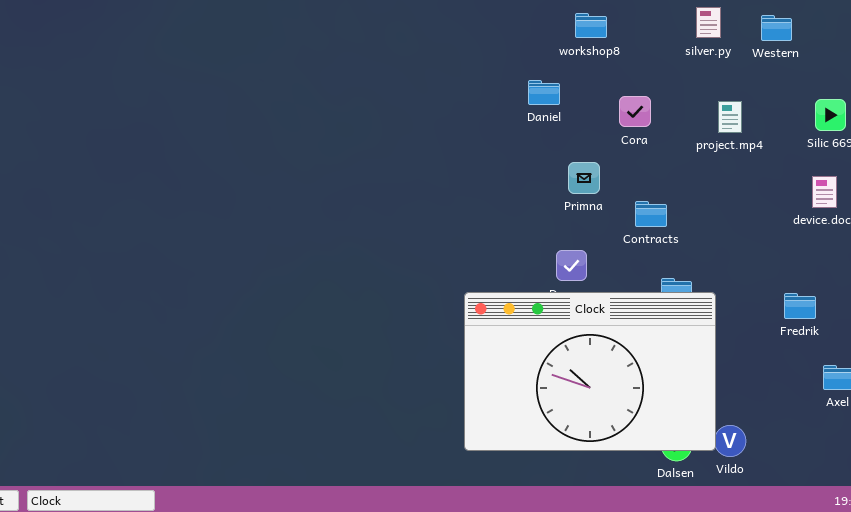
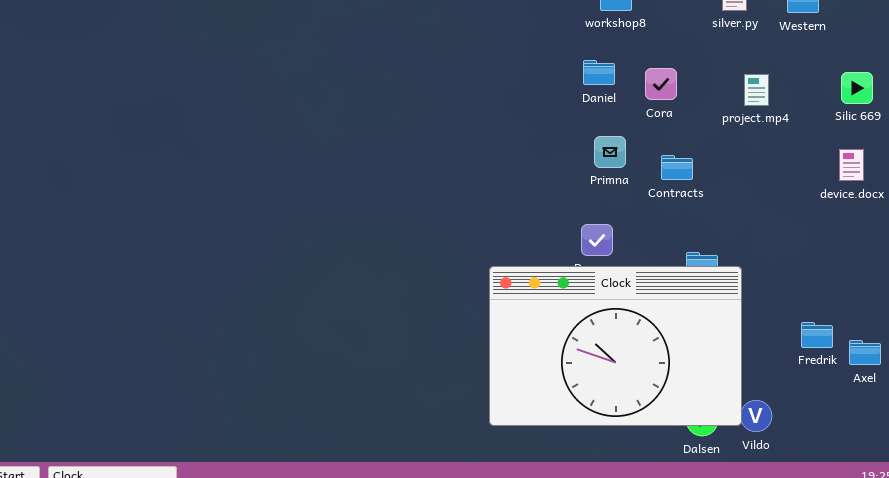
Daniel: [528,80,560,105] -> [583,60,615,85], moved
Contracts: [635,201,667,227] -> [661,155,693,180], moved
Fredrik: [784,293,816,319] -> [801,322,833,348], moved

